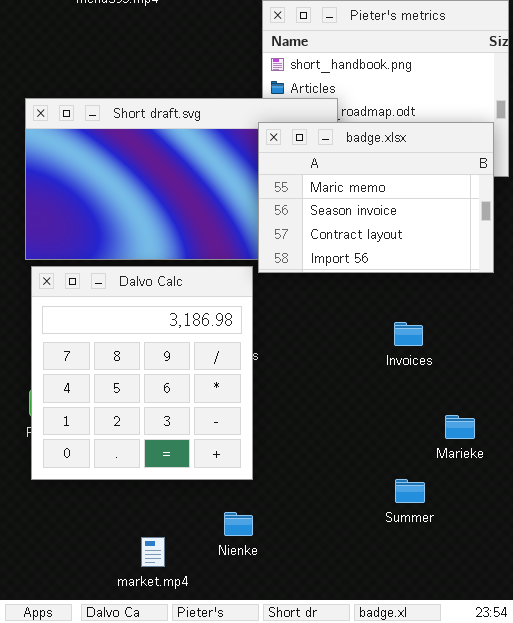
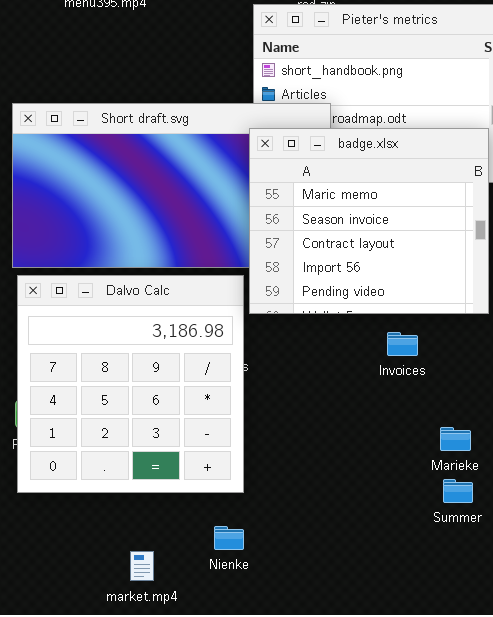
badge.xlsx: [258,122,494,273] -> [249,128,489,314], resized
Summer: [395,479,425,503] -> [443,479,473,503], moved

